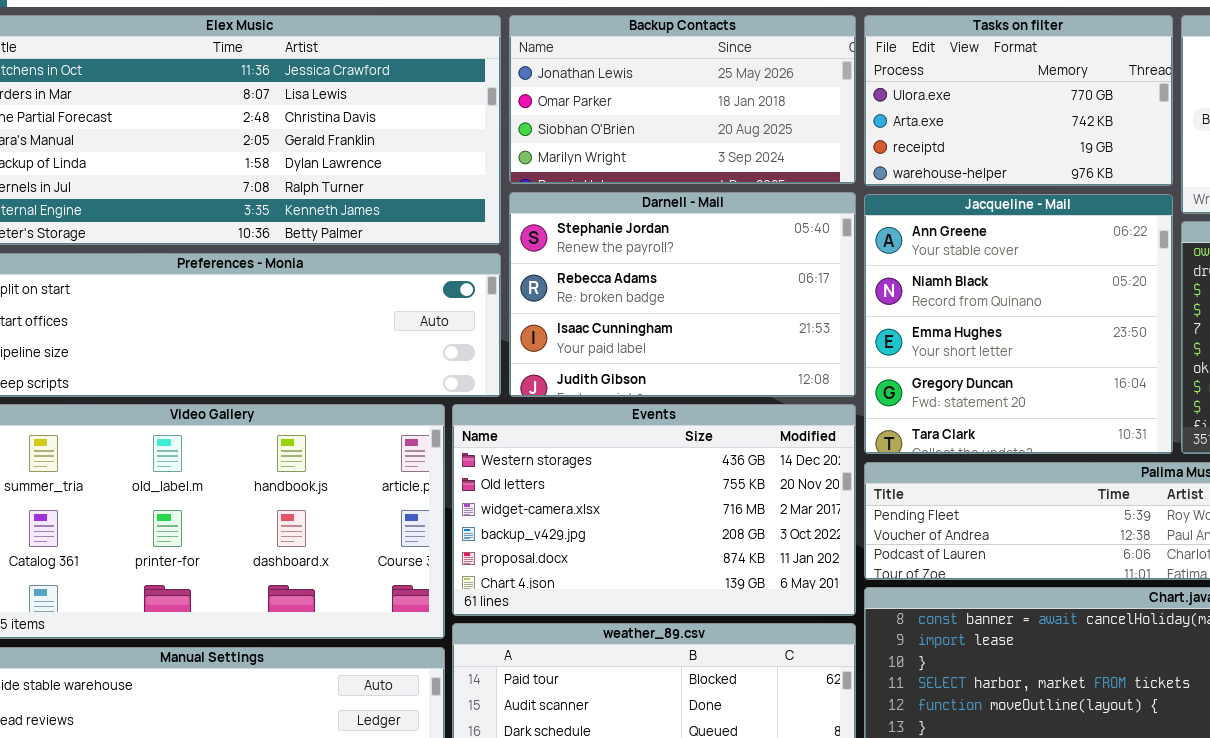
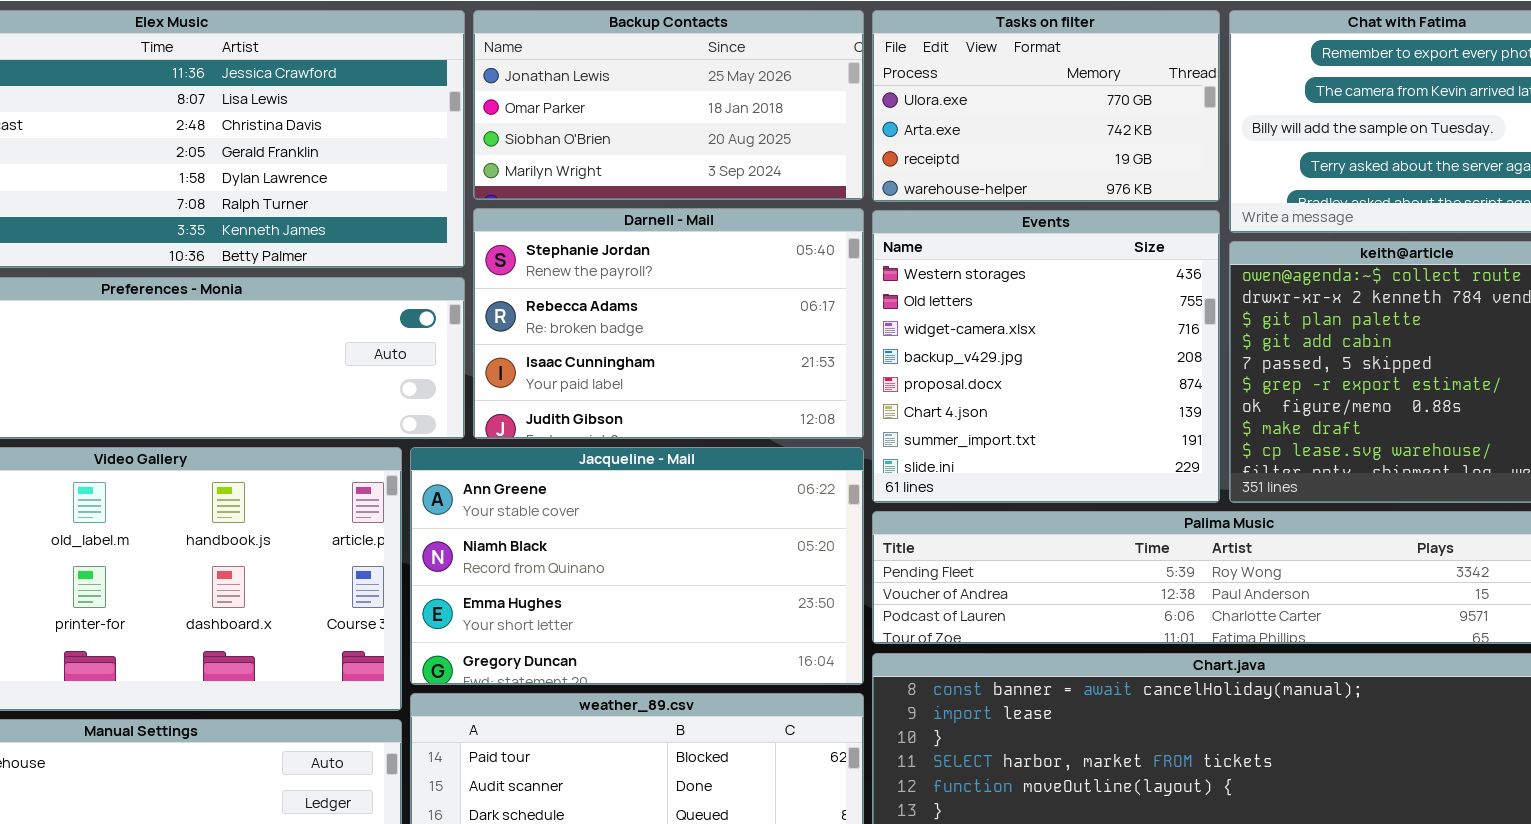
Jacqueline - Mail: [864,194,1173,454] -> [410,447,864,685], moved, resized
Events: [452,404,856,616] -> [872,210,1220,503], moved, resized

